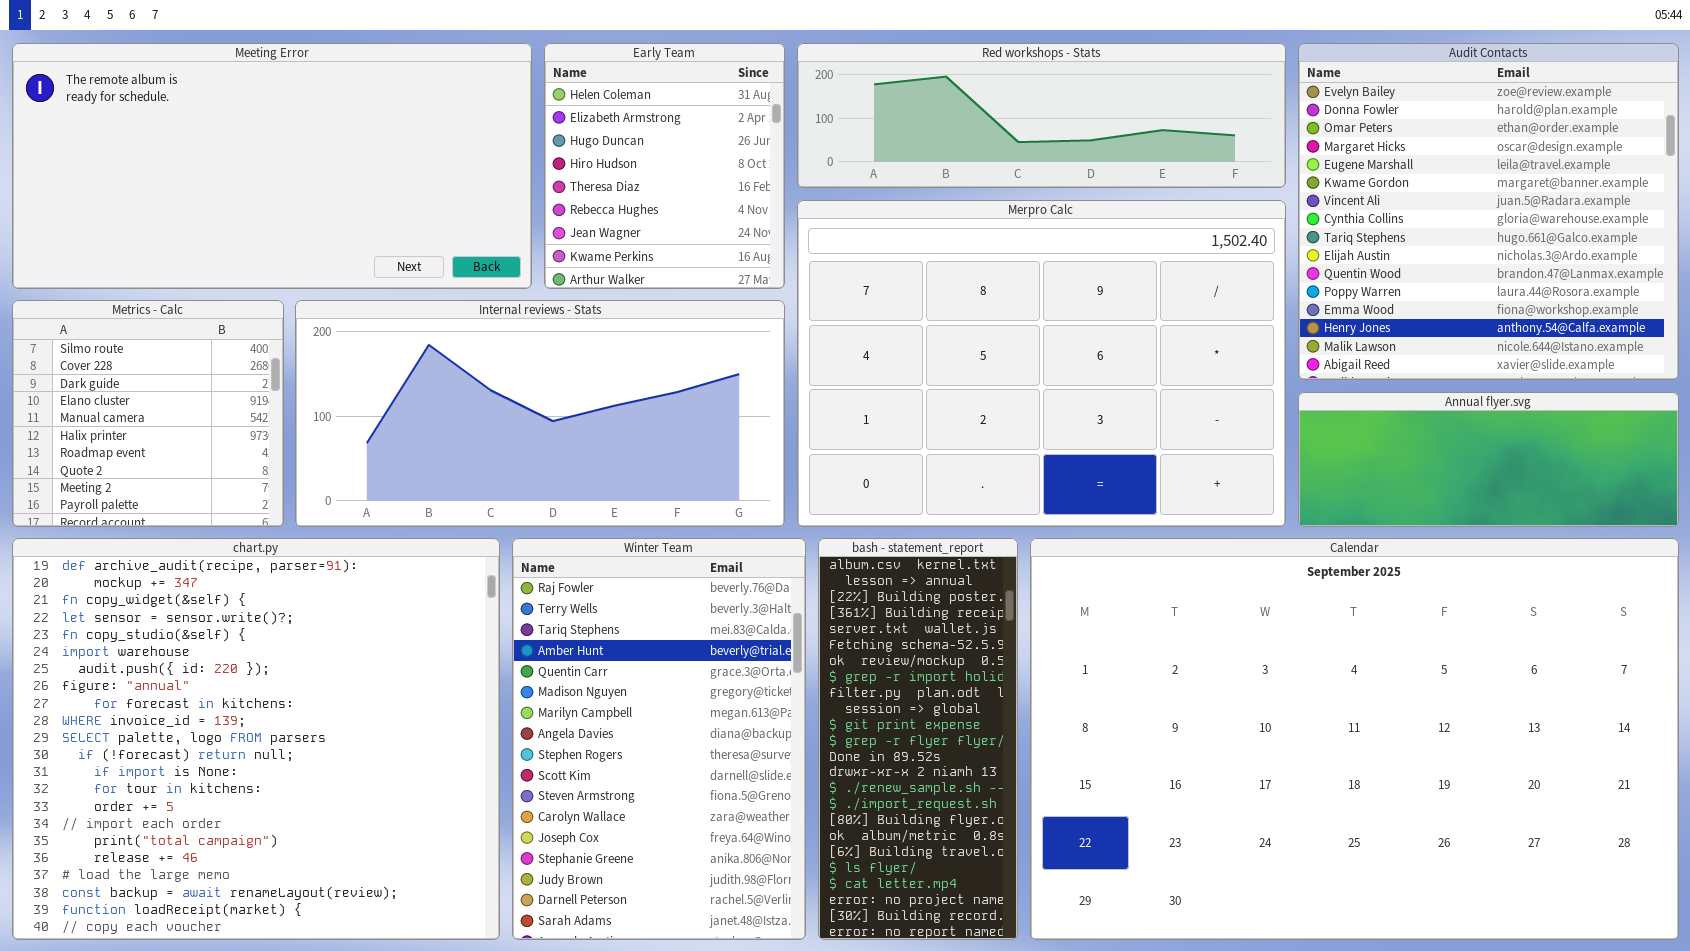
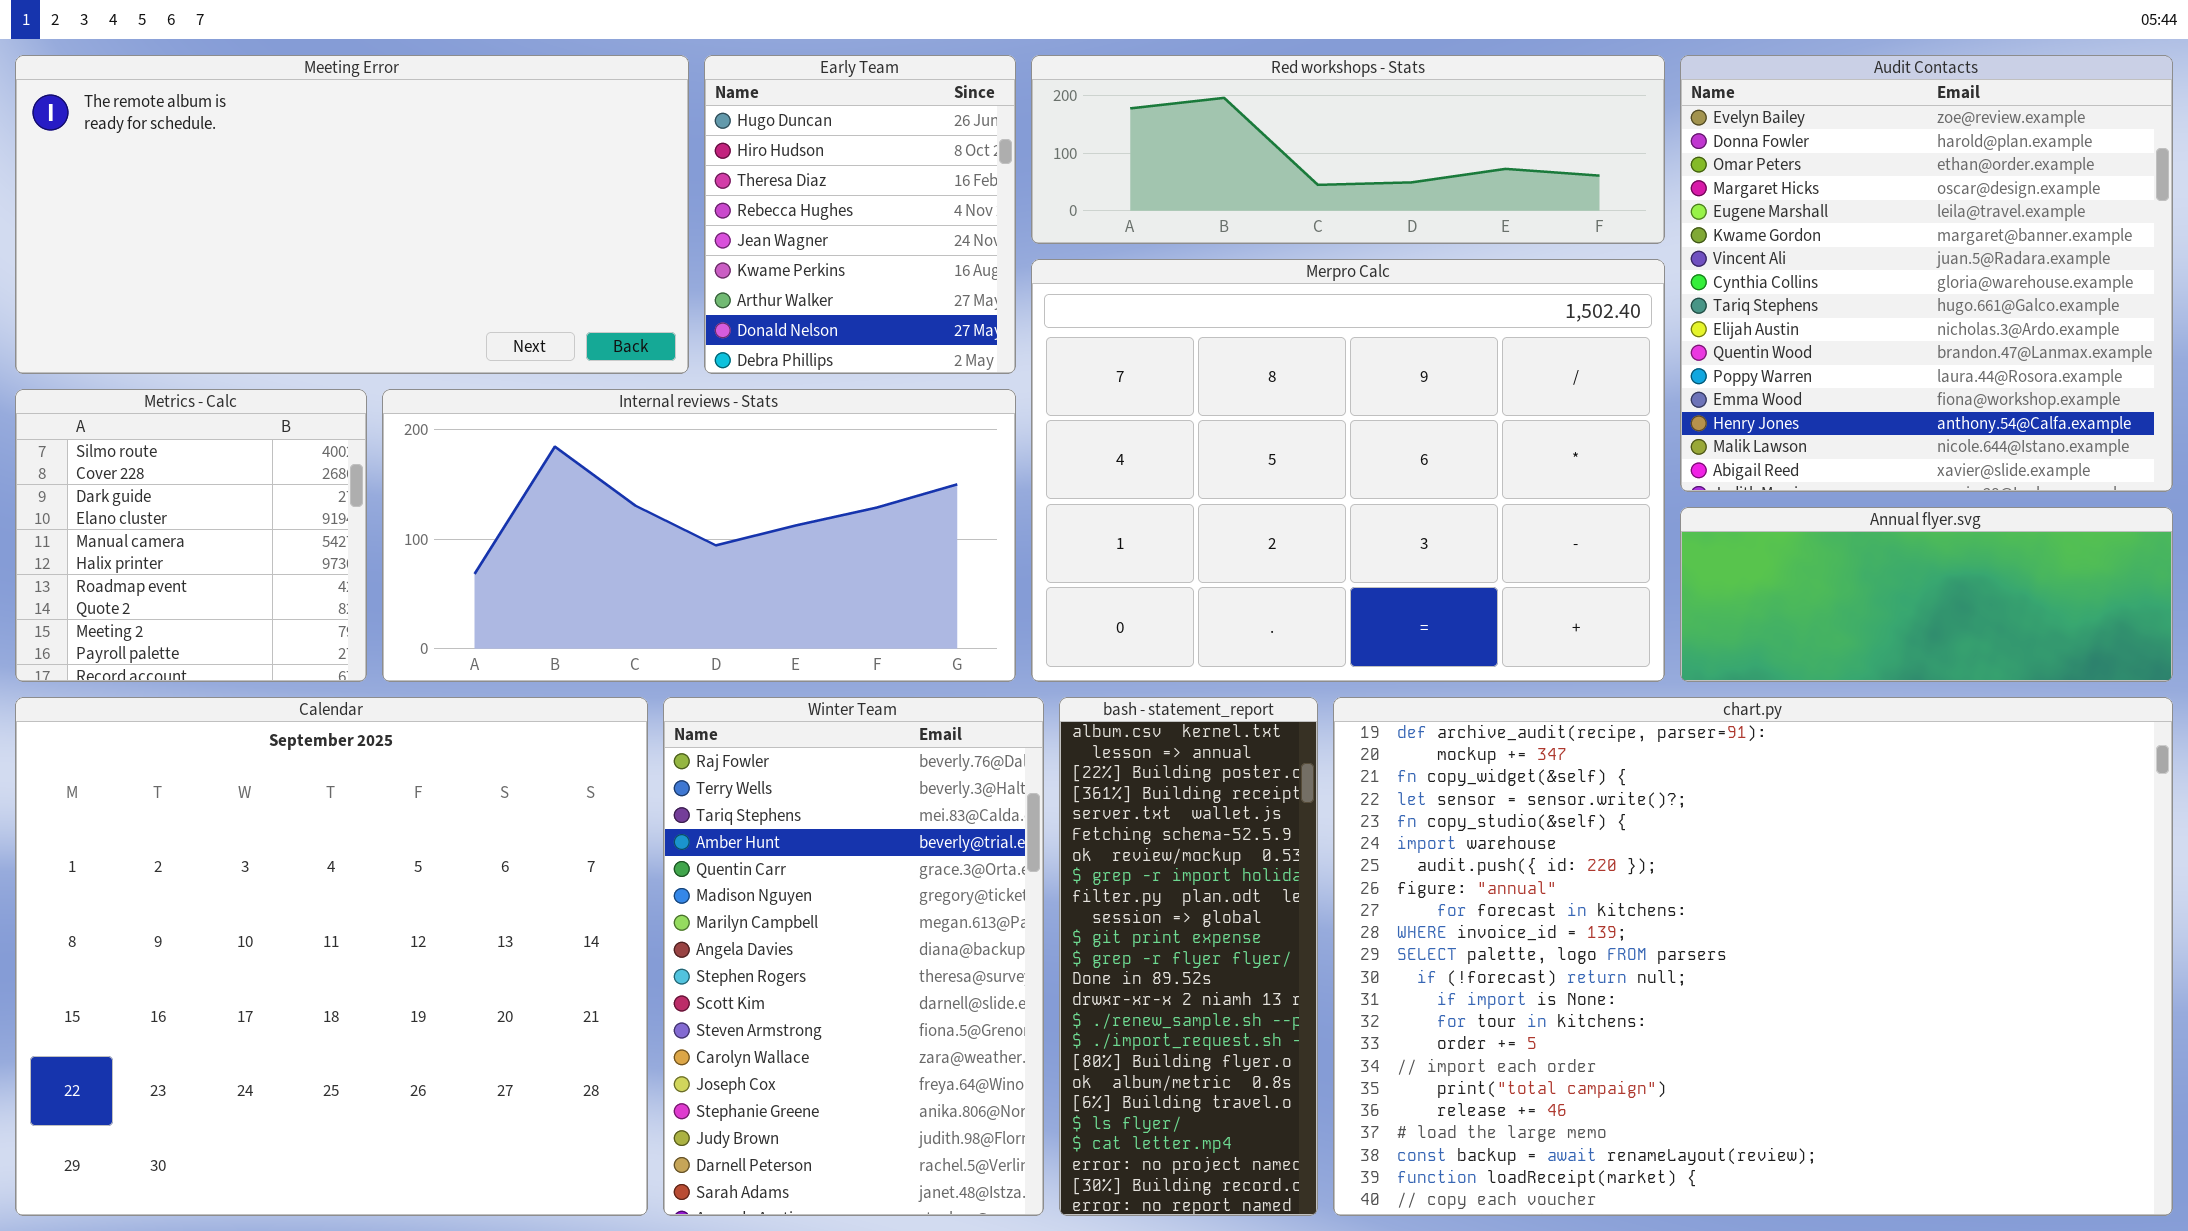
Early Team: [544,43,785,289] -> [704,55,1016,374], scrolled down 2 rows
chart.py: [12,538,500,940] -> [1333,697,2173,1216], moved, resized
Calendar: [1030,538,1679,940] -> [15,697,648,1216], moved, resized

